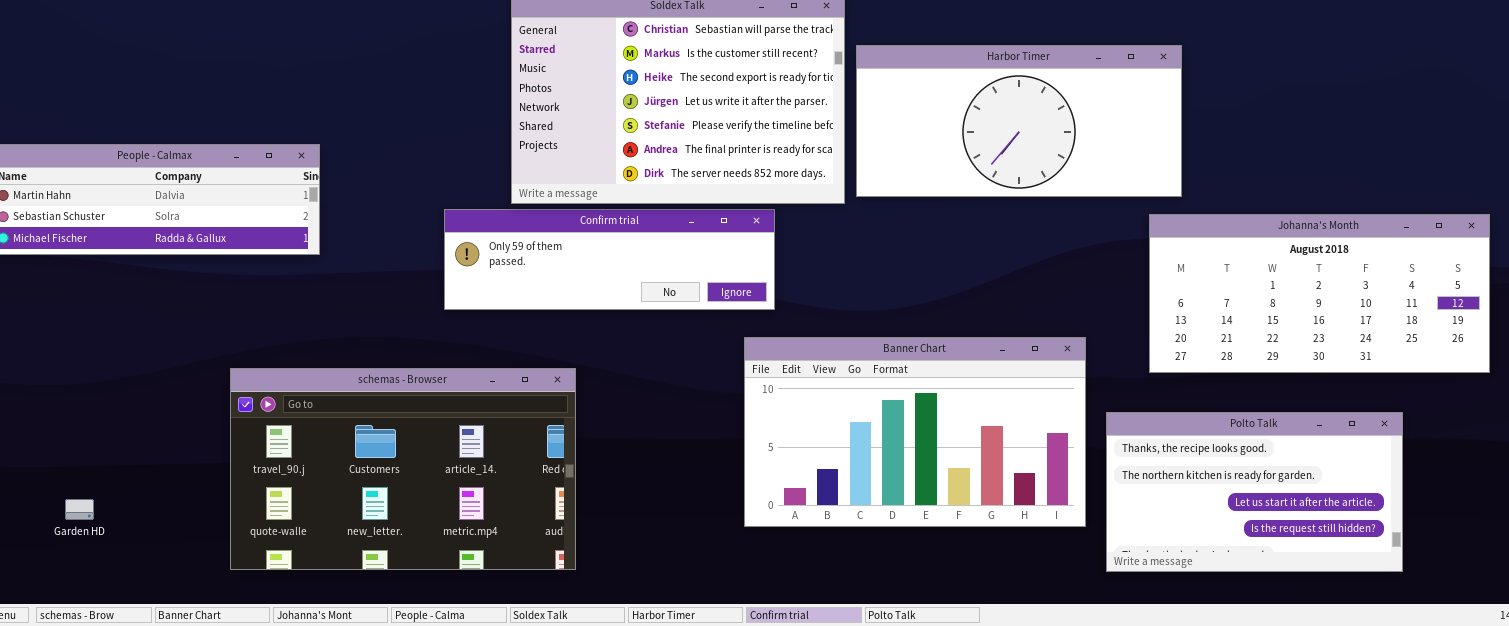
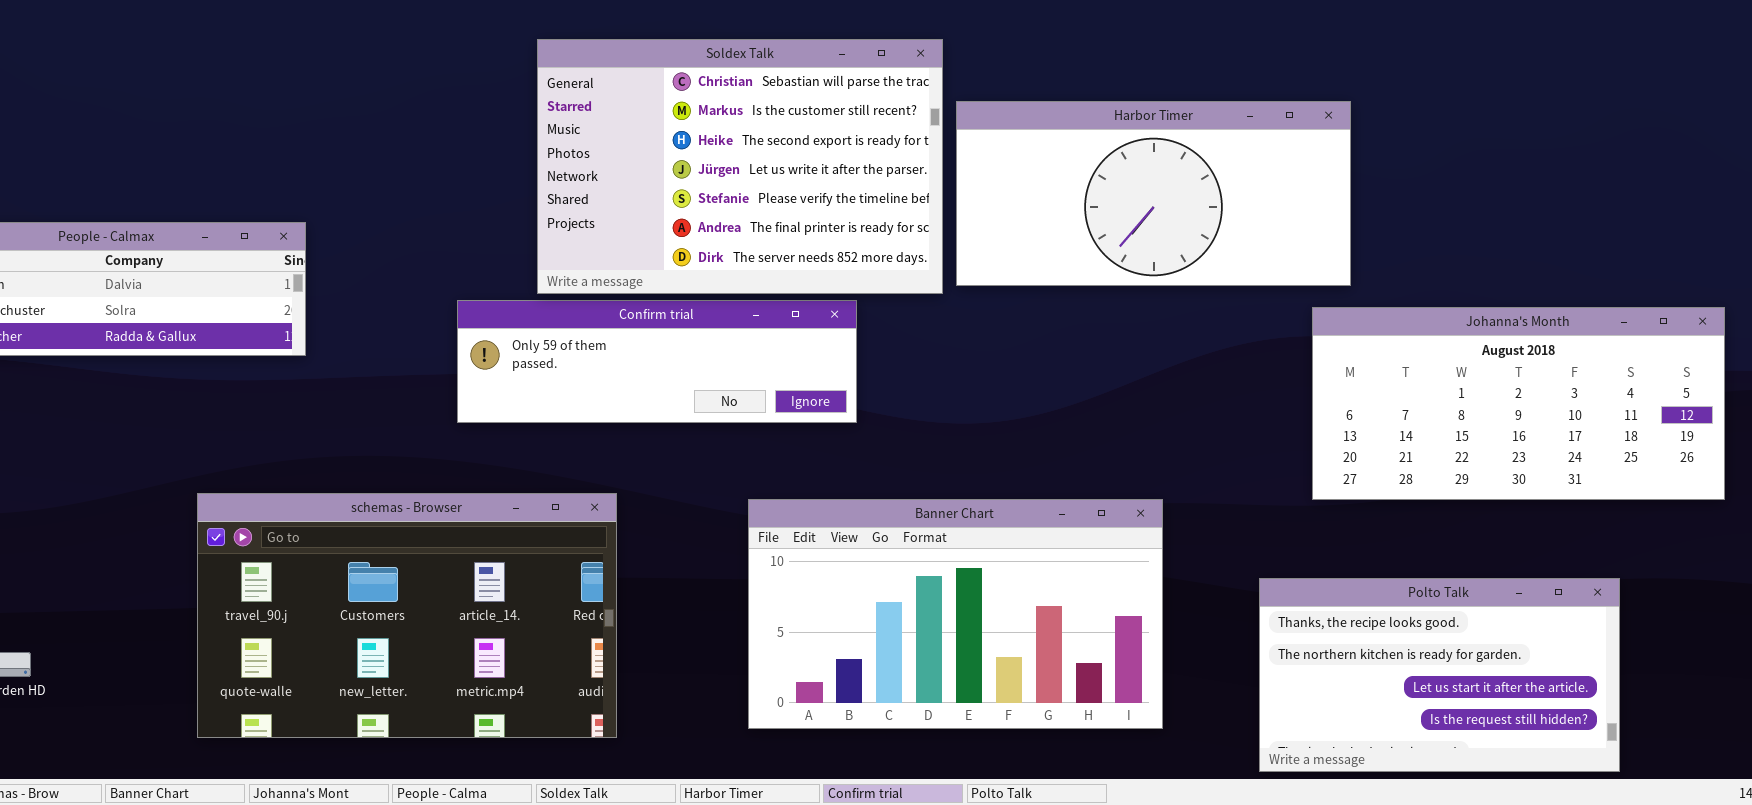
Banner Chart: [744,337,1086,527] -> [748,499,1163,729], moved
Polto Talk: [1106,412,1403,572] -> [1259,578,1620,772], moved

